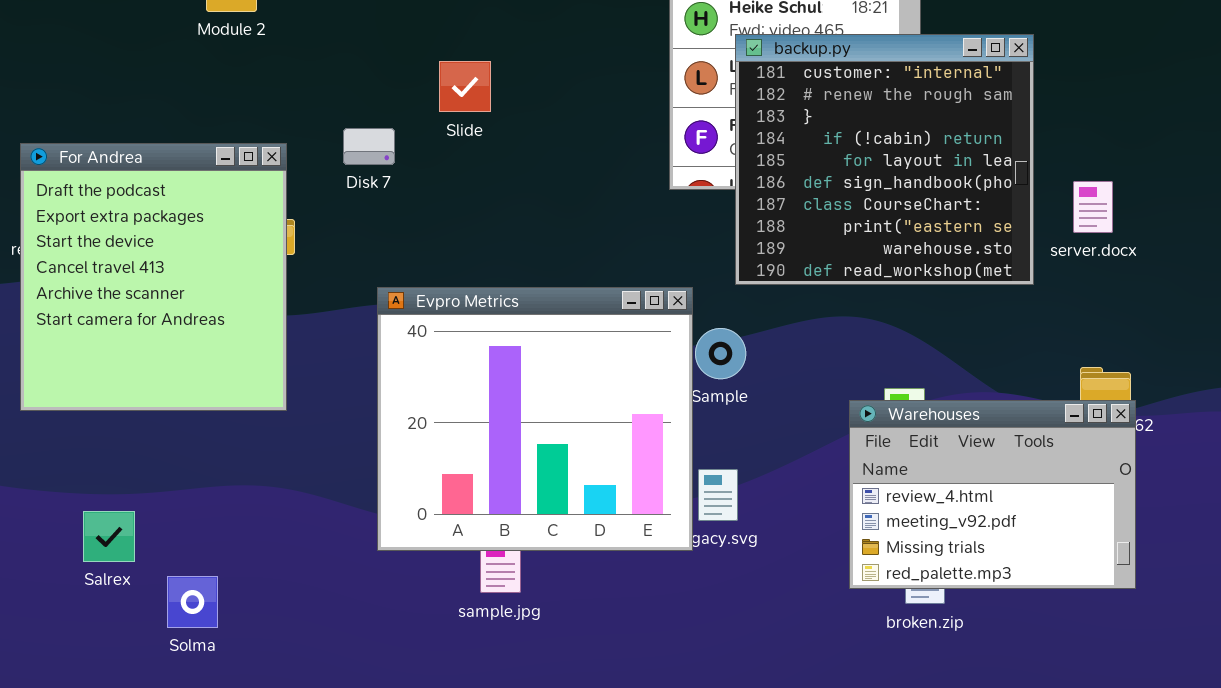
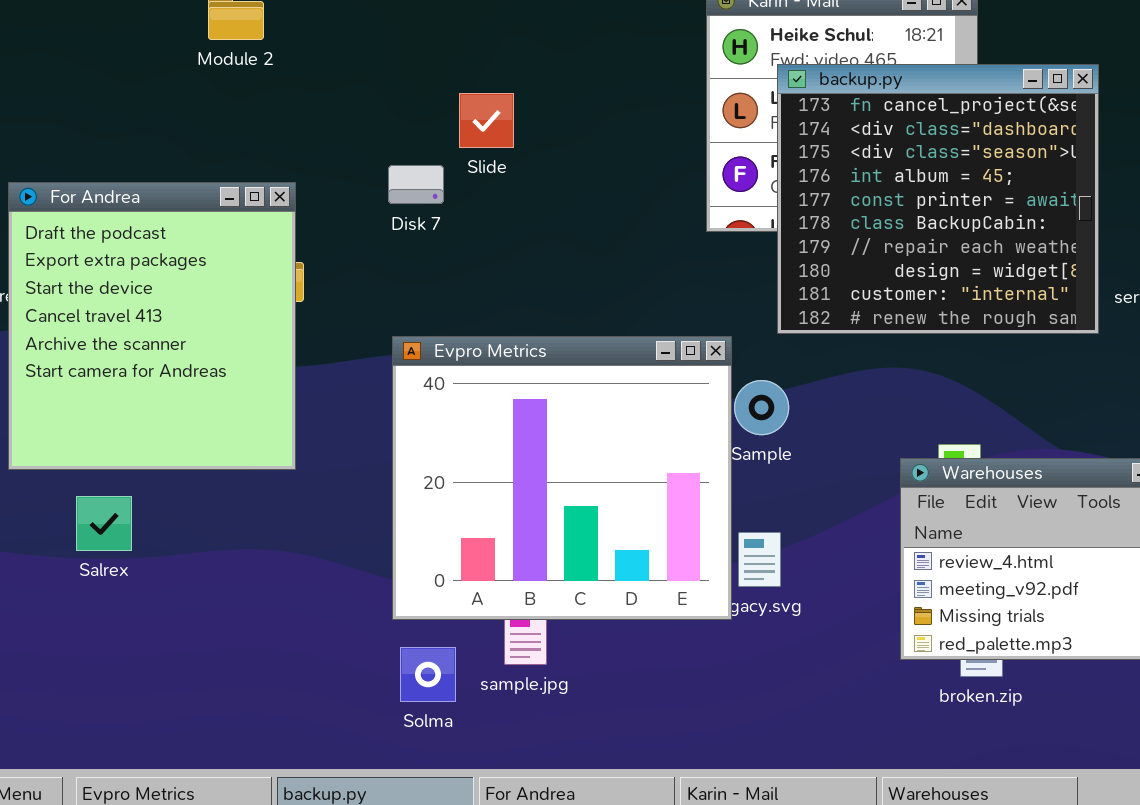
backup.py: [735,34,1034,285] -> [777,64,1099,334], scrolled up 8 rows
Disk 7: [343,128,395,165] -> [388,165,444,204], moved
Salrex: [83,511,135,562] -> [76,496,132,551], moved
Solma: [167,576,218,628] -> [400,647,456,702], moved

